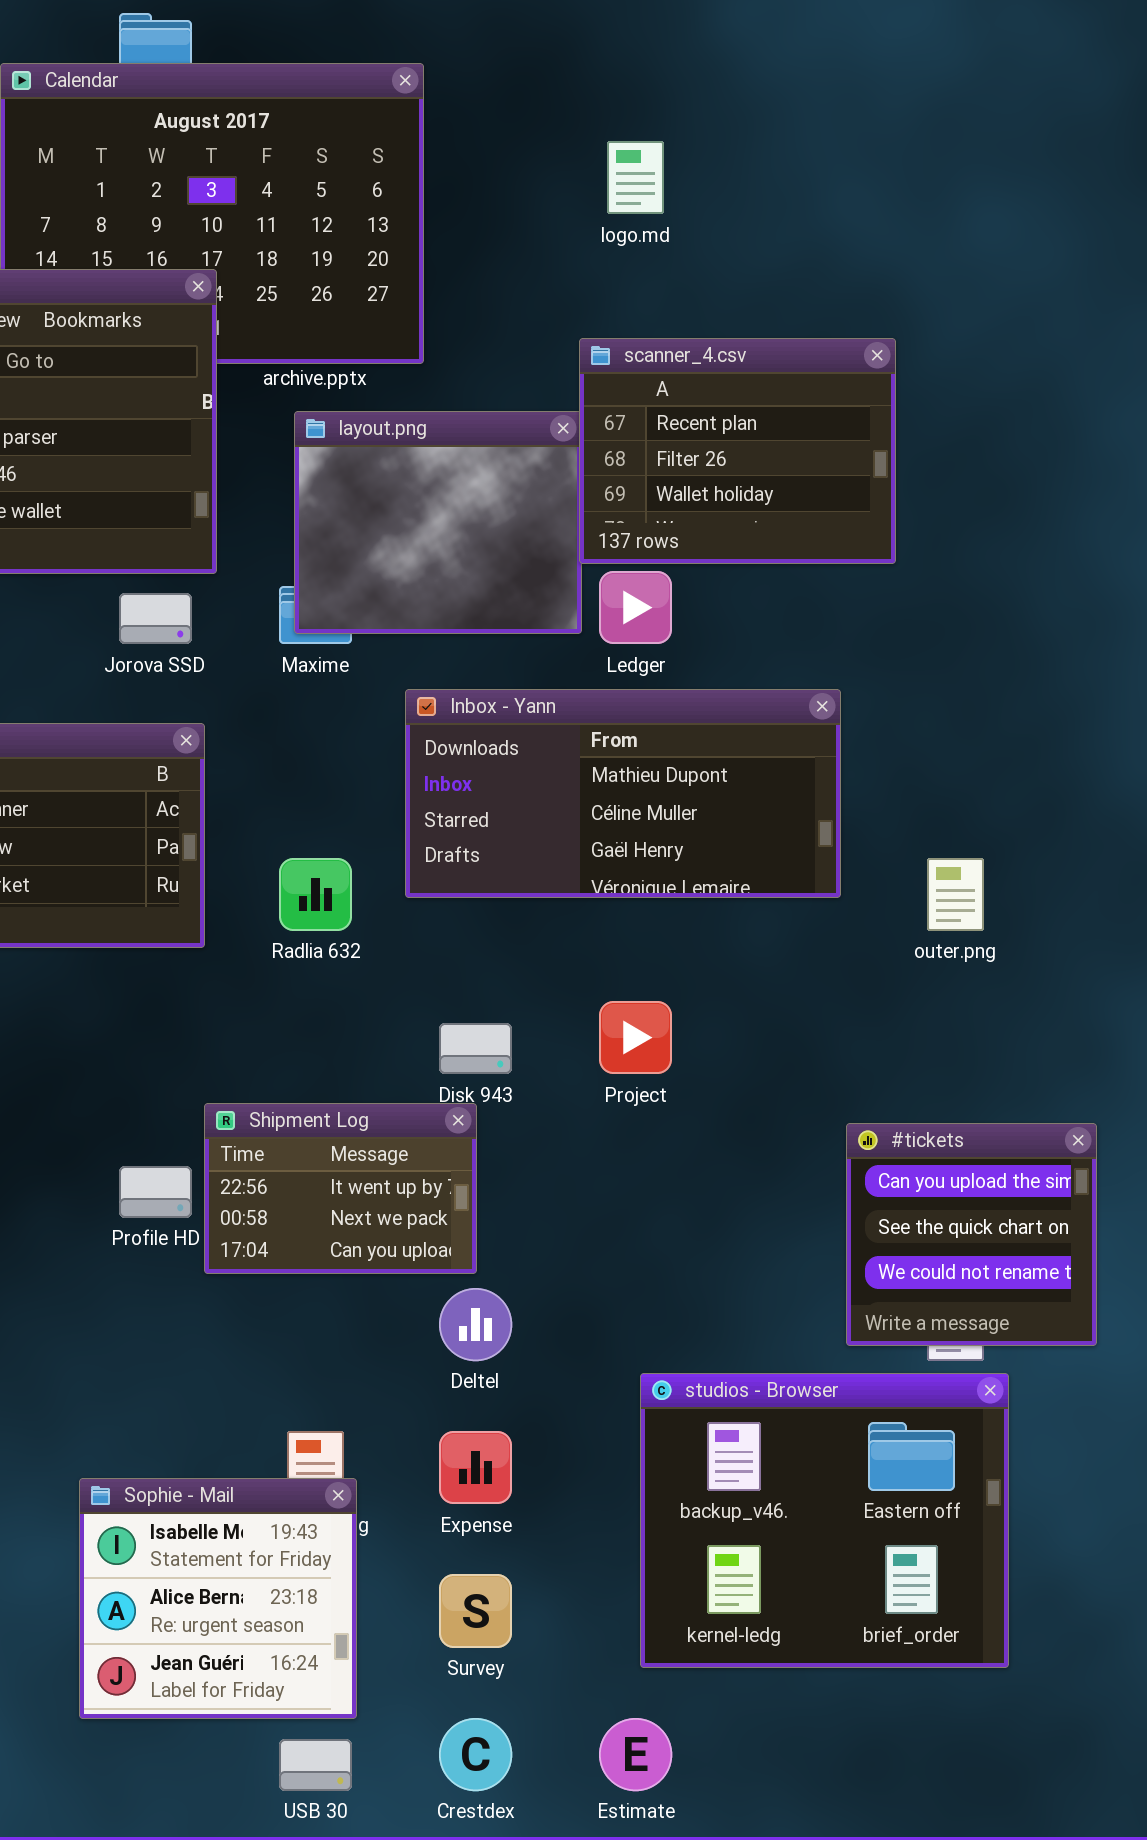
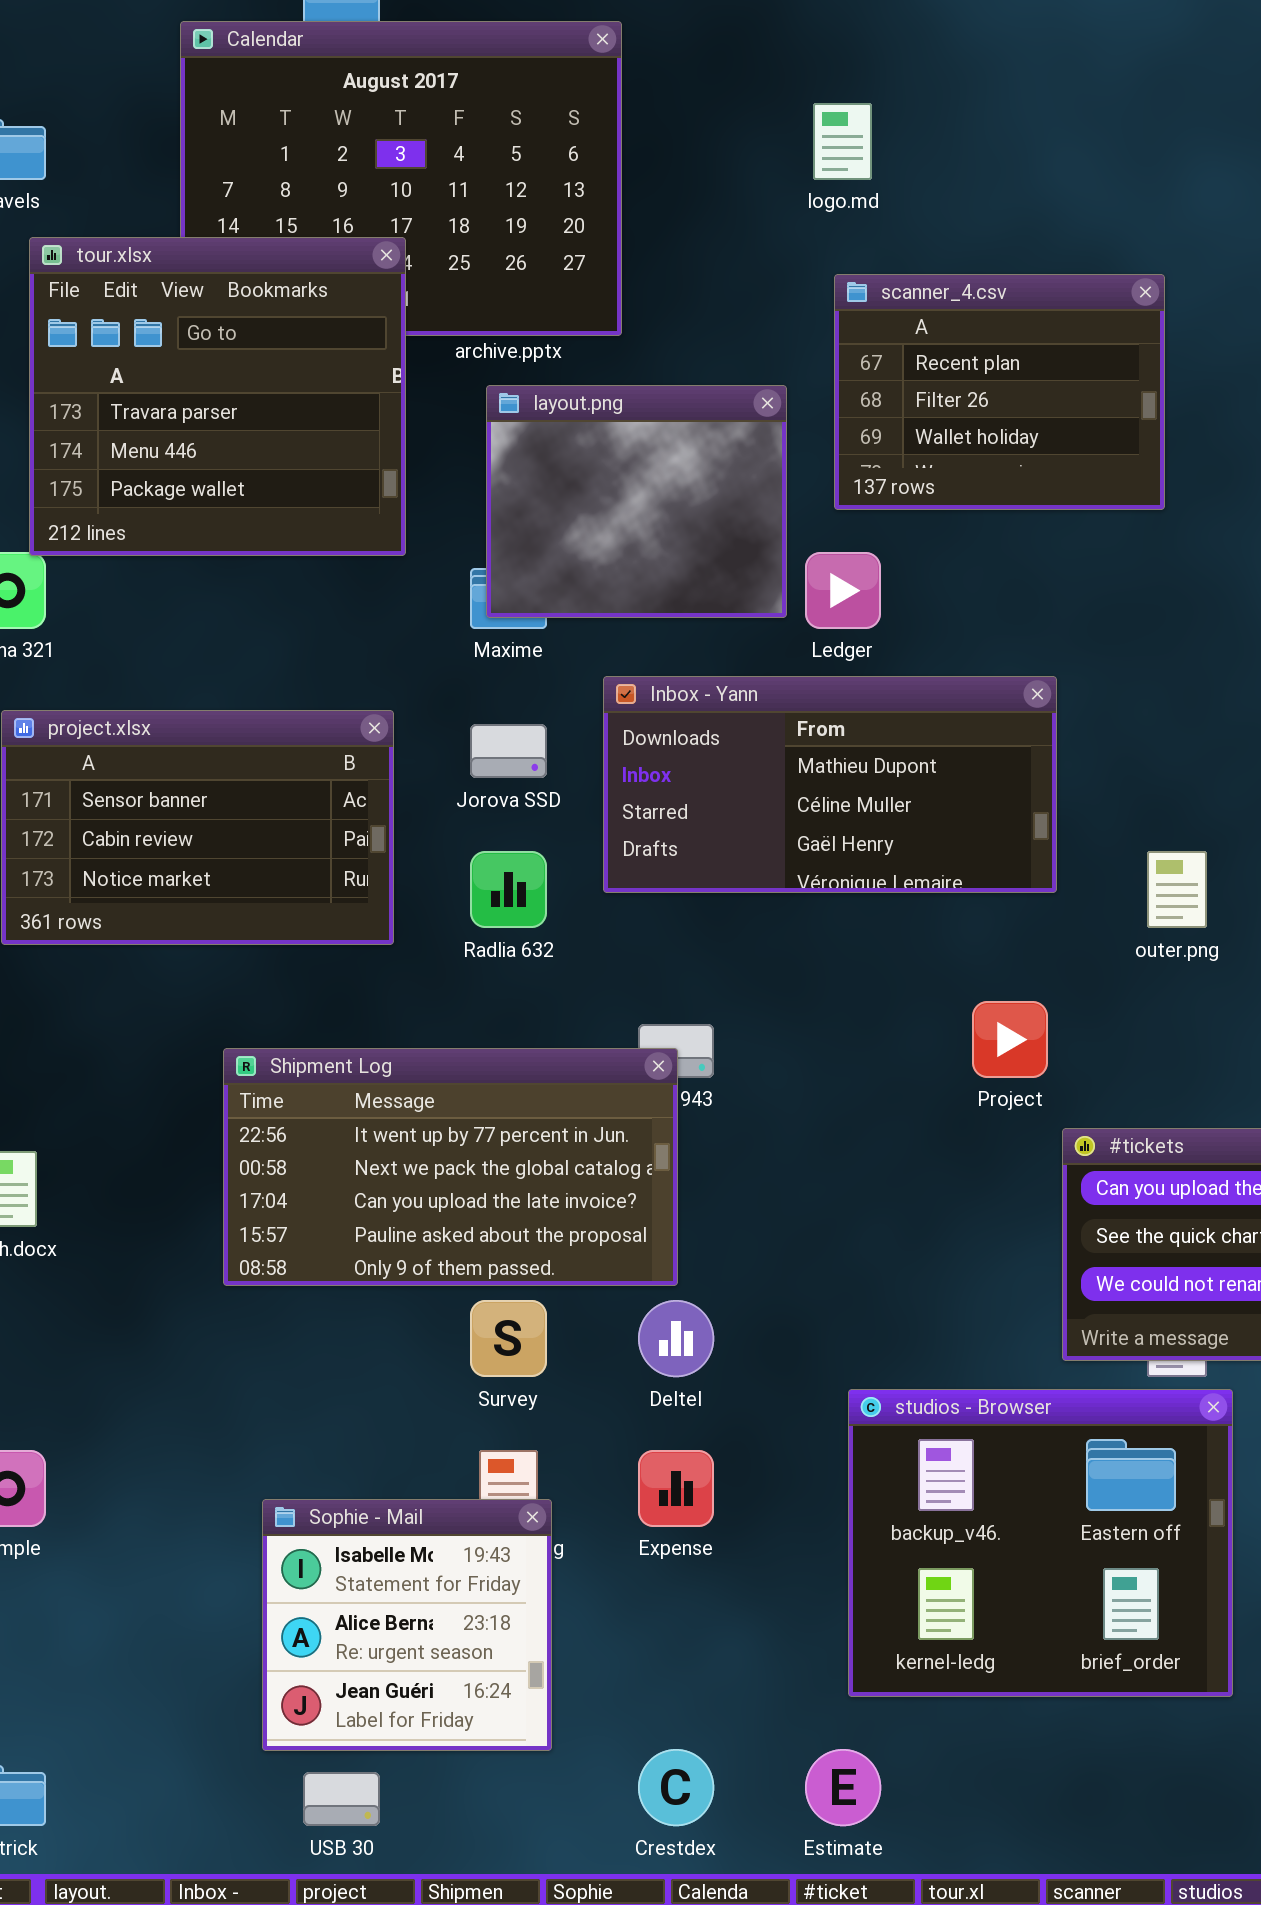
scanner_4.csv: [579,338,896,564] -> [834,274,1165,510], moved
Jorova SSD: [119,593,192,644] -> [470,724,547,778], moved
Project: [599,1001,672,1074] -> [972,1001,1048,1078], moved
Shipment Log: [204,1103,477,1274] -> [223,1048,678,1286], resized
Survey: [439,1574,512,1648] -> [470,1300,547,1377], moved
USB 30: [279,1739,352,1791] -> [303,1772,380,1826], moved

